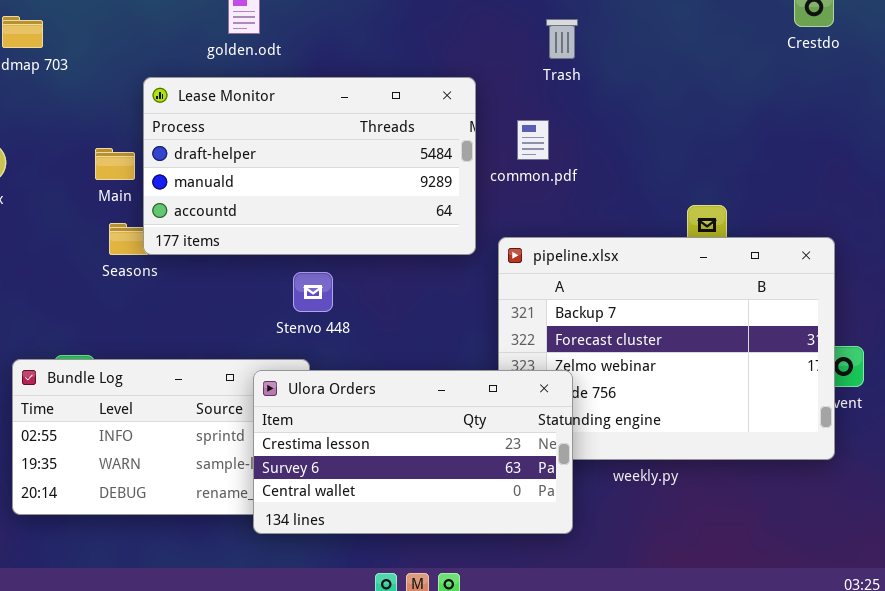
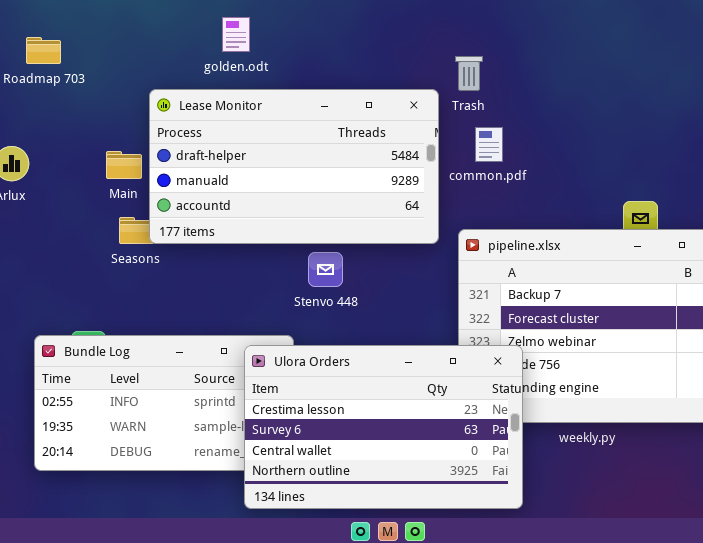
Trash: [546,19,578,59] -> [455,56,483,91], moved
Stenvo 448: [293,272,333,312] -> [308,252,343,287], moved
Ulora Orders: [253,370,573,534] -> [244,345,523,509], resized

